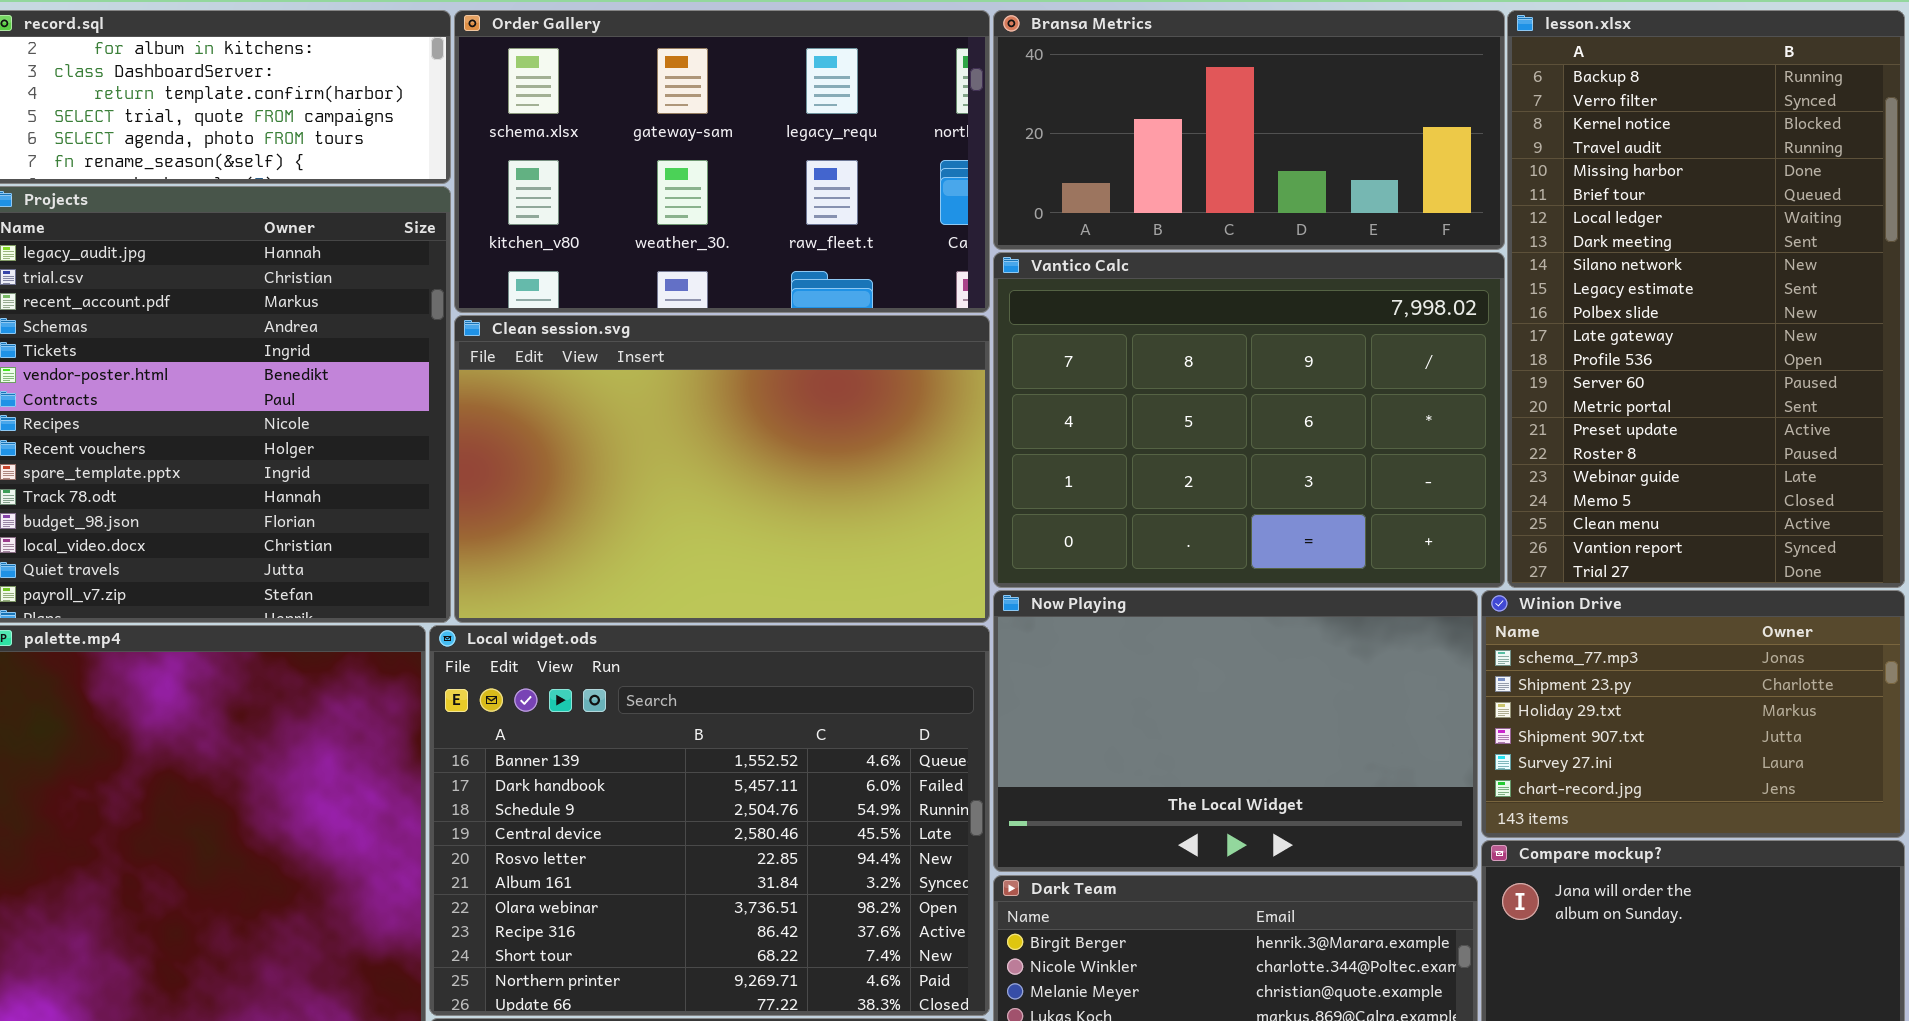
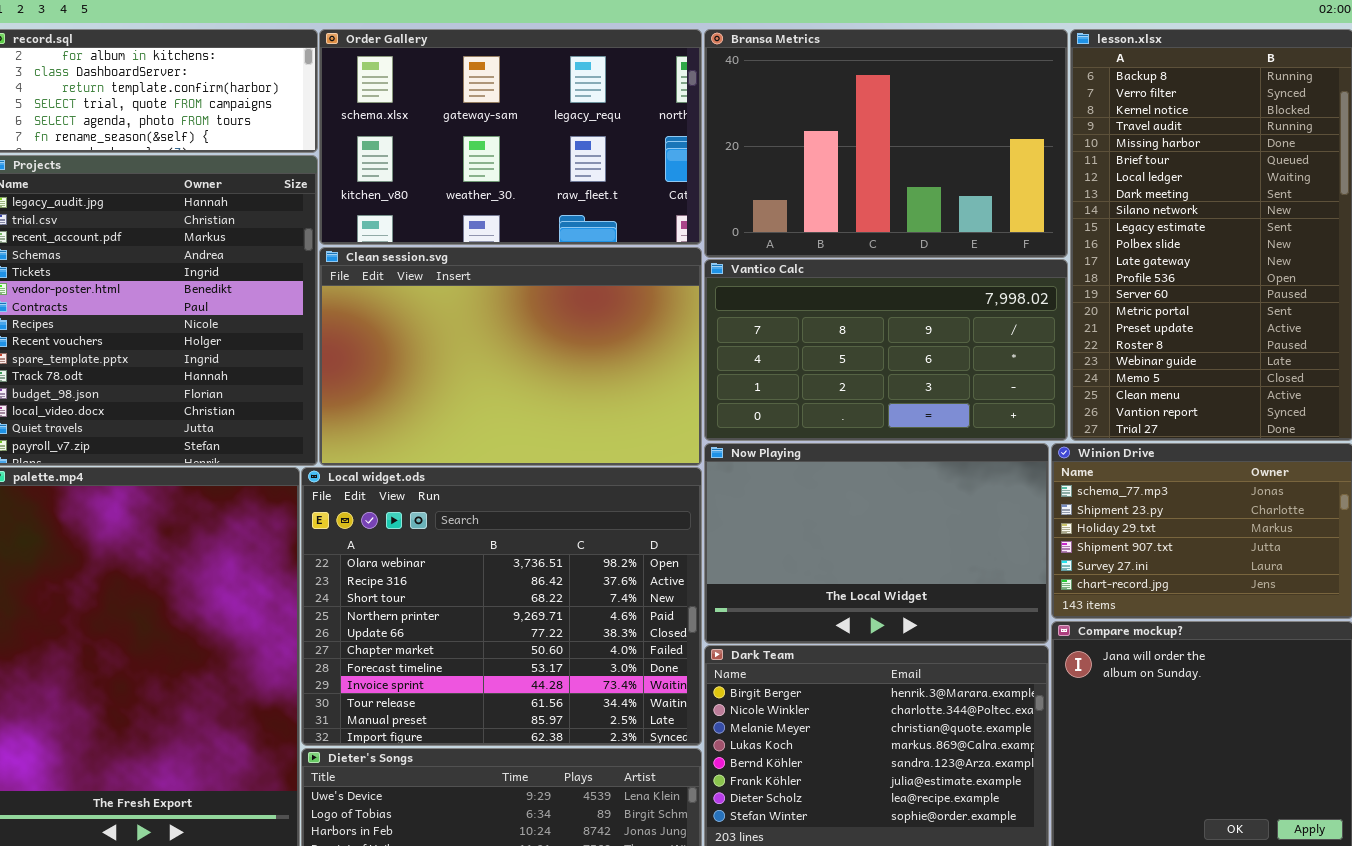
Bransa Metrics: [993,10,1505,250] -> [704,29,1068,258], resized
Vantico Calc: [993,252,1505,588] -> [704,259,1068,441], resized
Local widget.ods: [429,625,990,1016] -> [301,467,702,746], scrolled down 6 rows

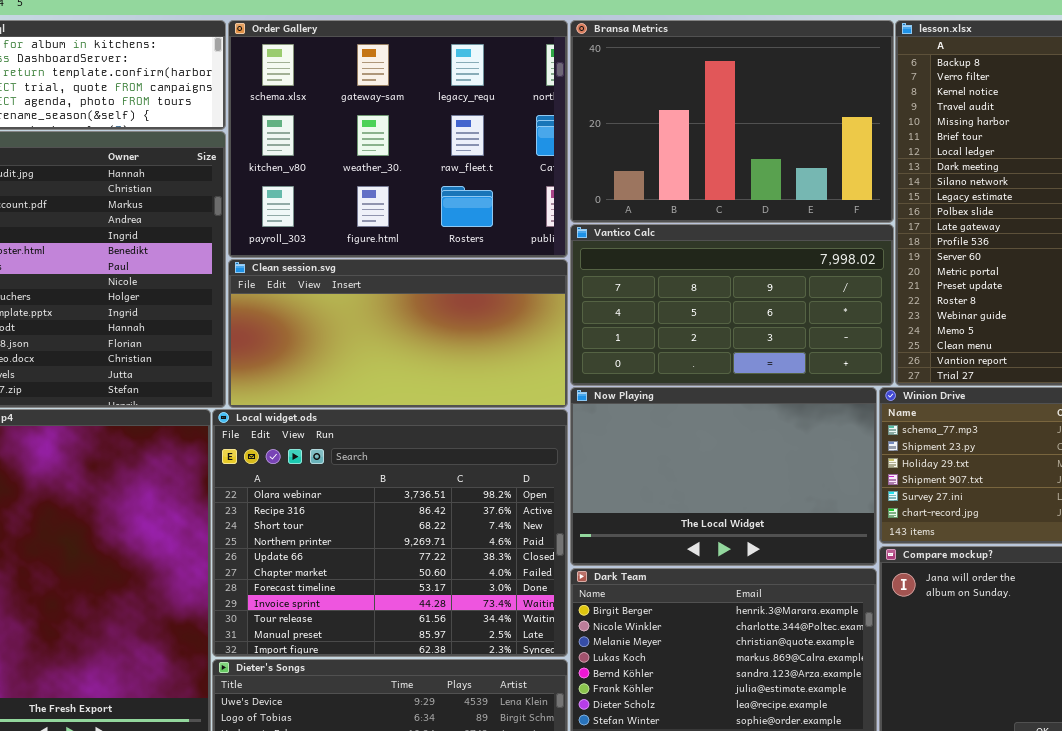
Order Gallery: [319,29,702,245] -> [228,20,568,258], resized
Clean session.svg: [319,247,702,466] -> [228,259,568,408], resized

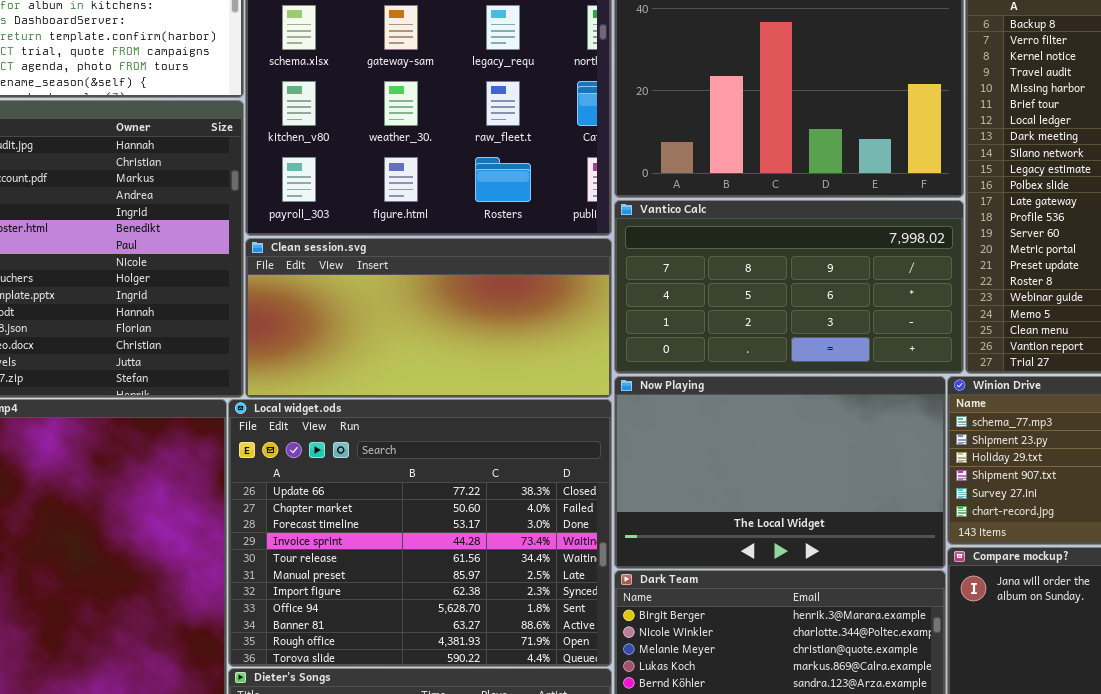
Local widget.ods: [212,409,568,657] -> [228,399,612,667], scrolled down 4 rows

